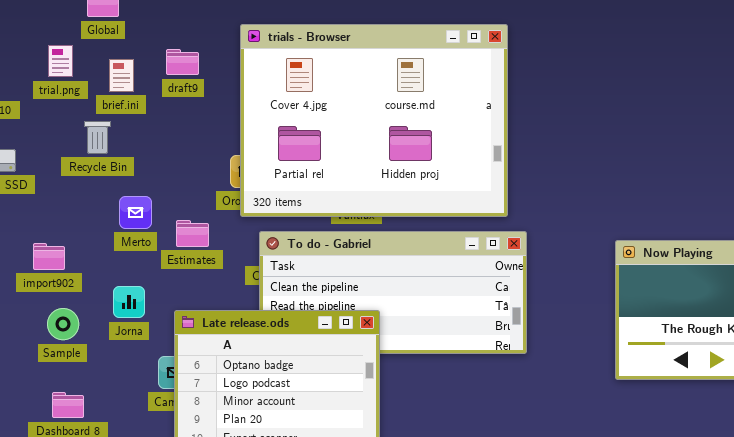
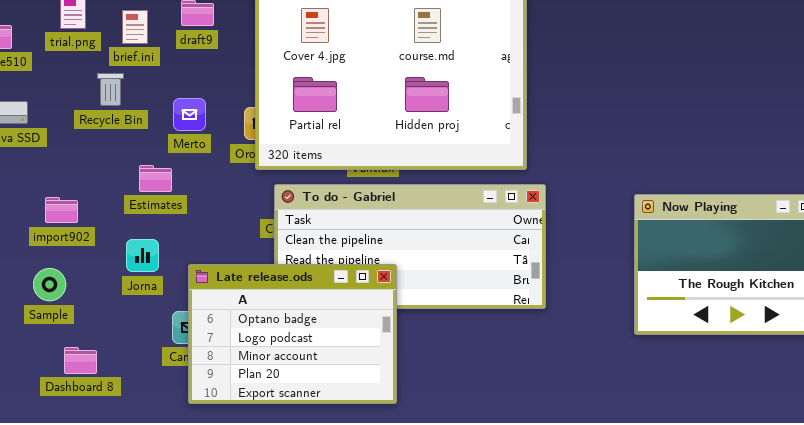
Merto: [119,196,152,229] -> [173,98,206,131], moved
Estimates: [176,220,209,247] -> [139,165,172,192], moved
Sample: [47,308,79,340] -> [33,268,66,301], moved

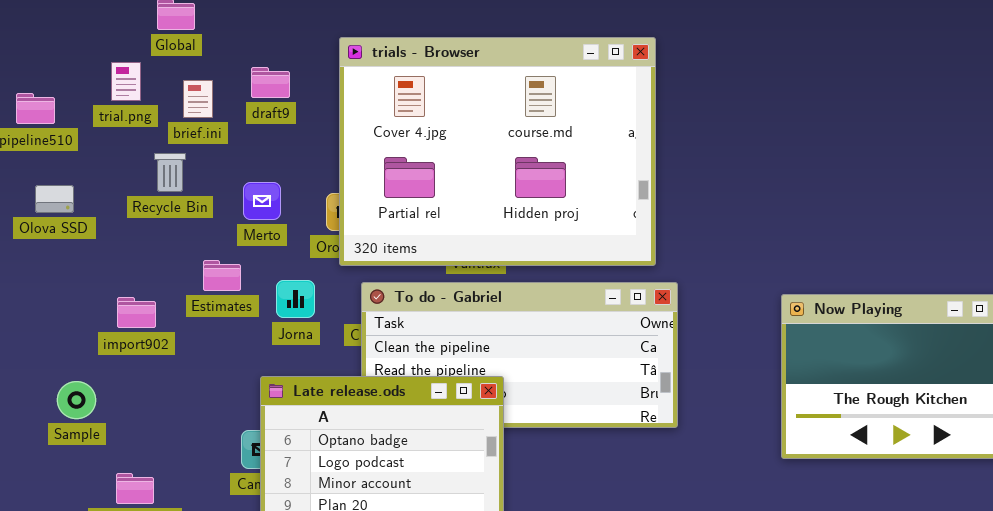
import902: [45,197,78,223] -> [117,297,156,328], moved
Jorna: [126,239,159,272] -> [276,280,315,318], moved
Sample: [33,268,66,301] -> [57,381,96,419], moved

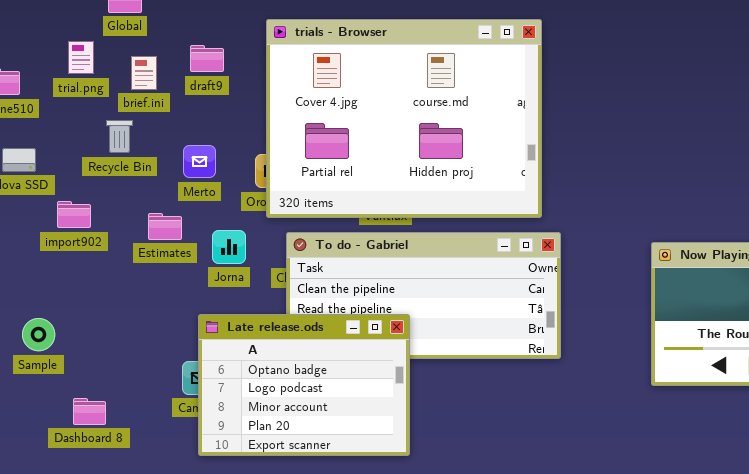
import902: [117,297,156,328] -> [57,201,91,228], moved

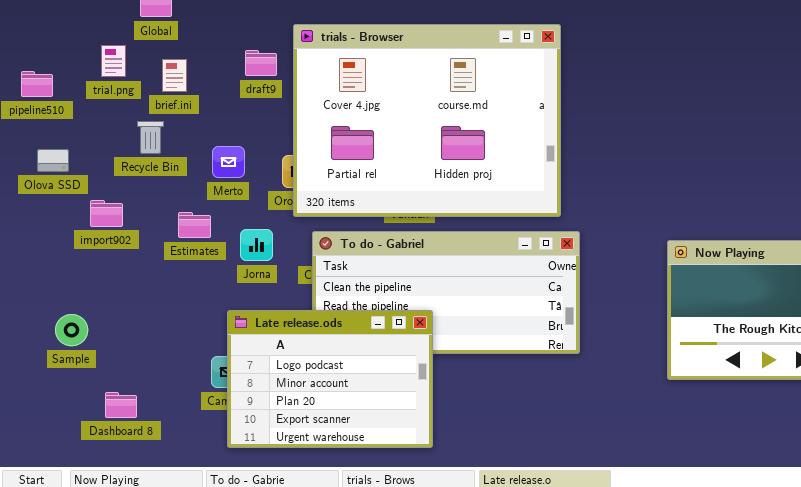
draft9: [190,45,224,72] -> [245,50,277,76], moved
Late release.ods: [198,314,410,456] -> [227,310,433,448], scrolled down 1 row

